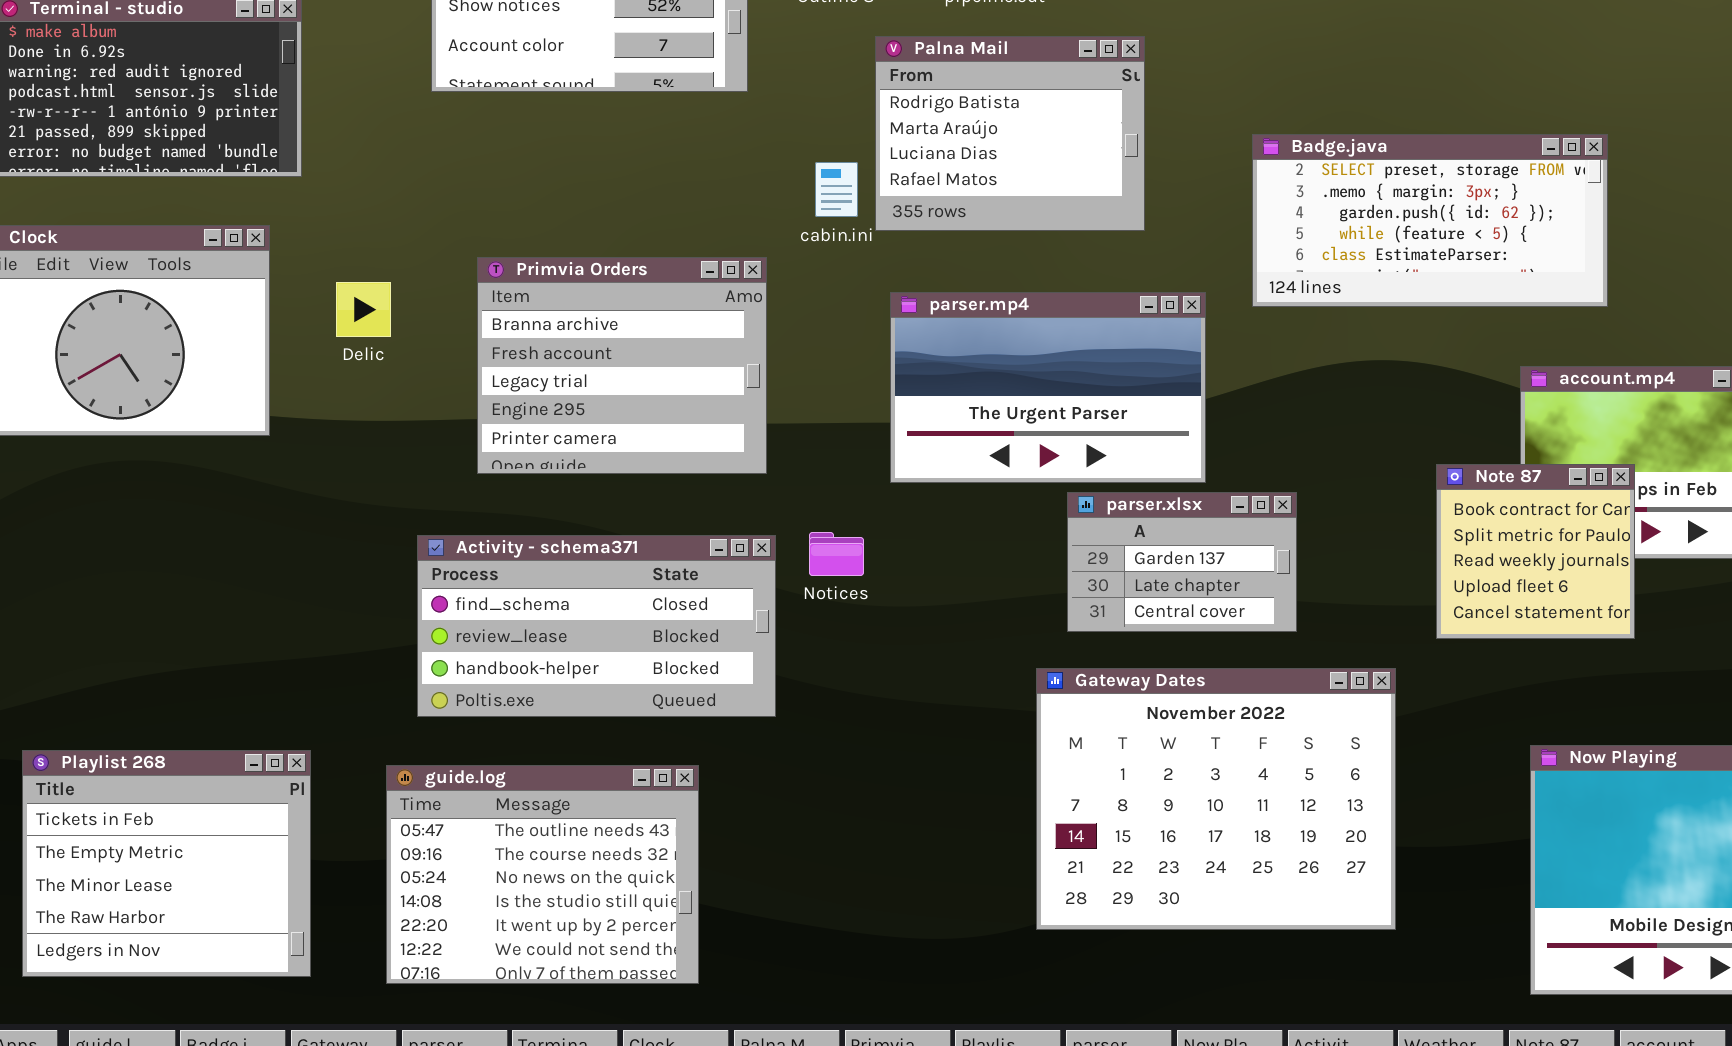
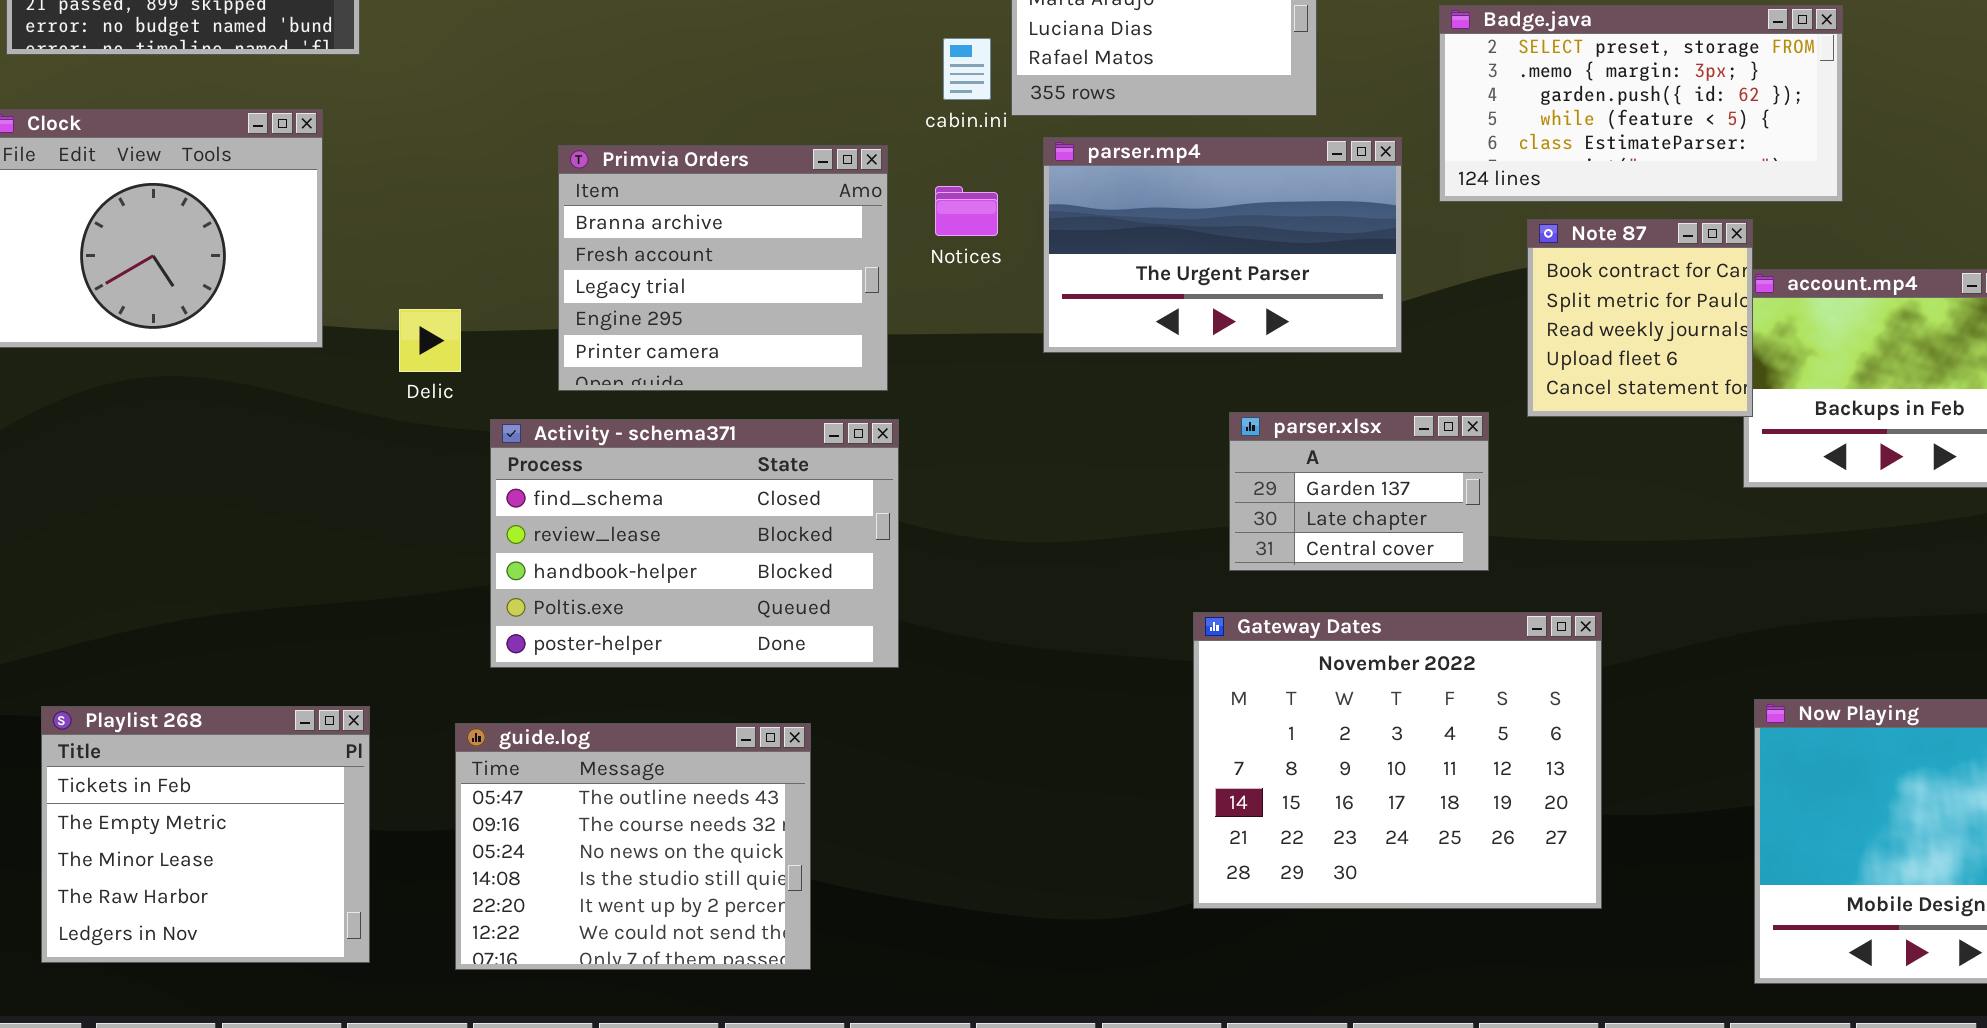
Delic: [336,282,391,337] -> [399,309,461,372], moved
parser.mp4: [890,292,1206,483] -> [1043,137,1402,353], moved
Note 87: [1436,464,1635,639] -> [1527,219,1753,417], moved
Notices: [809,532,864,576] -> [935,186,998,236], moved
Activity - schema371: [417,535,776,717] -> [490,419,899,668], resized

